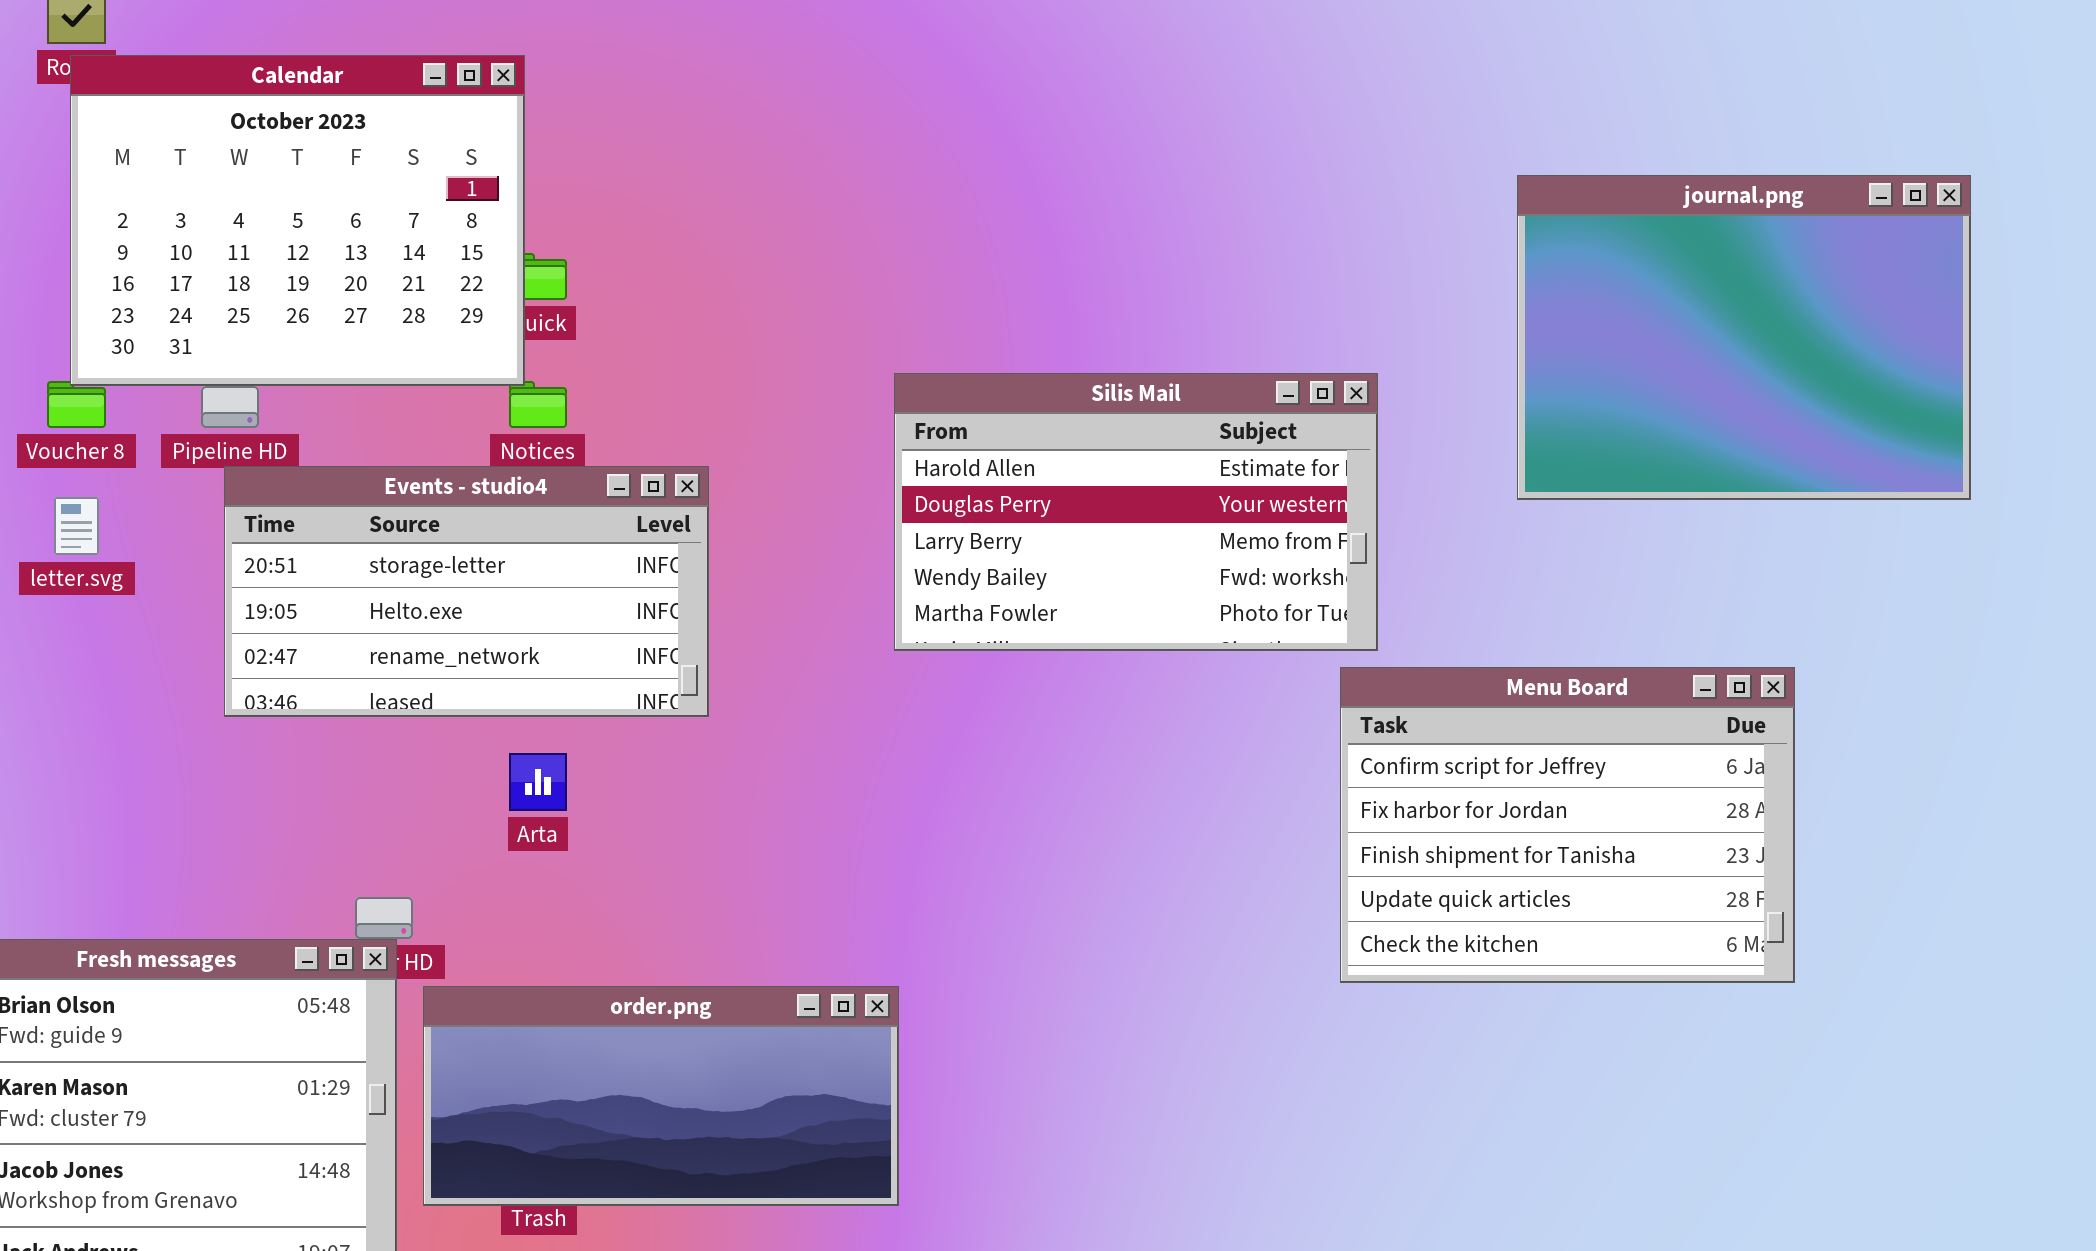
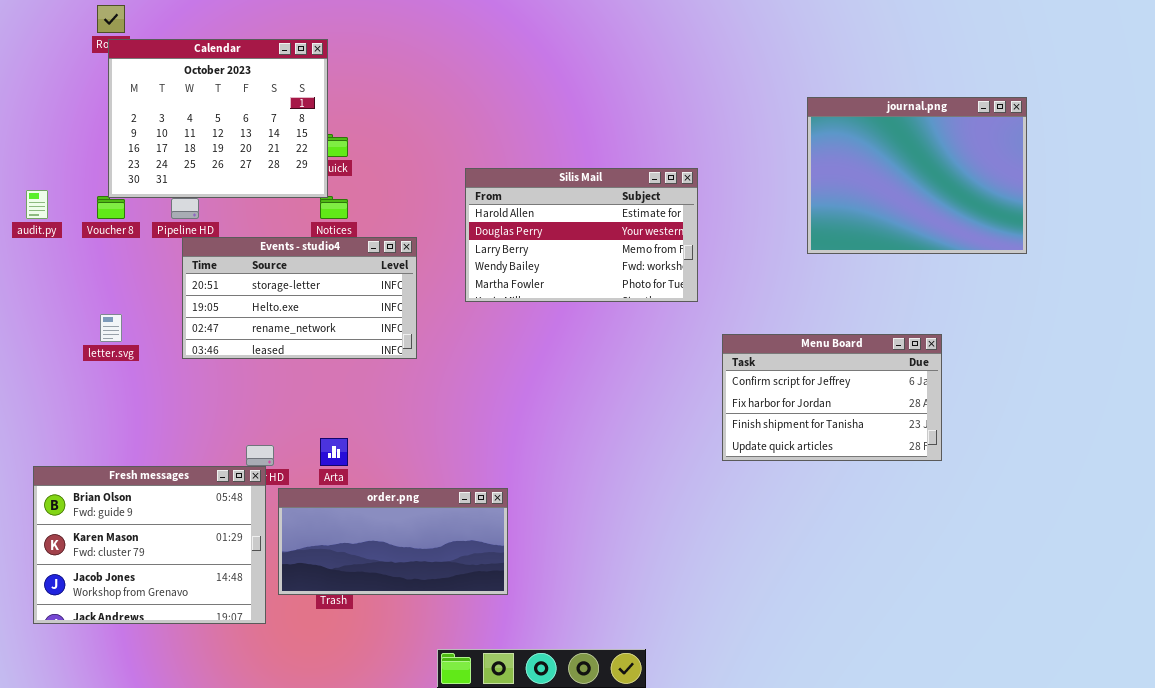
Silis Mail: [894,373,1378,651] -> [465,168,698,302], moved
letter.svg: [54,497,99,555] -> [100,314,122,342], moved
Menu Board: [1340,667,1795,983] -> [722,334,942,461], resized
Arta: [509,753,567,811] -> [320,438,348,466], moved

